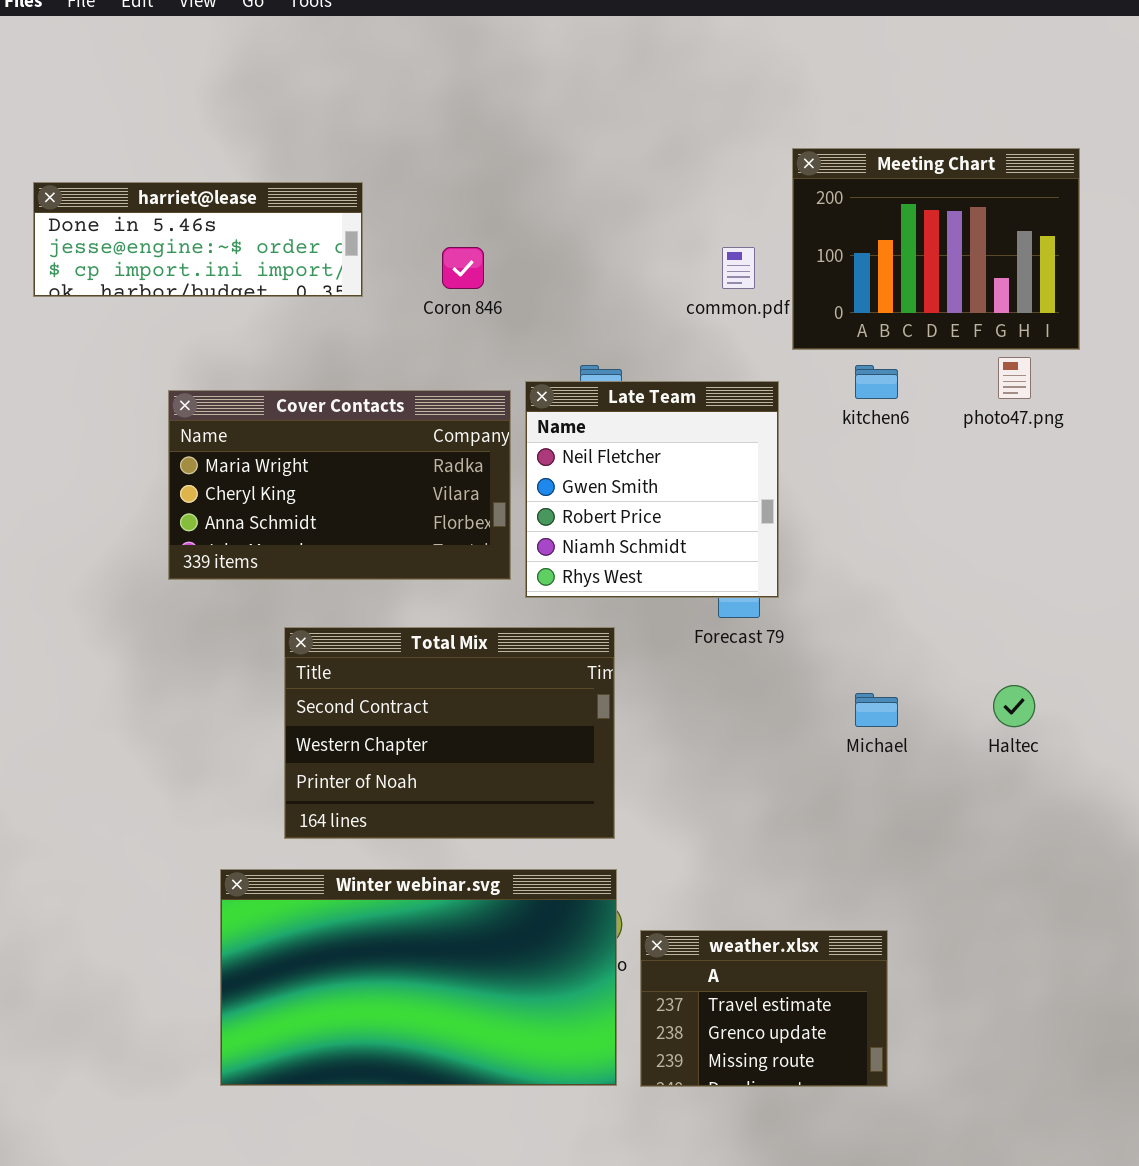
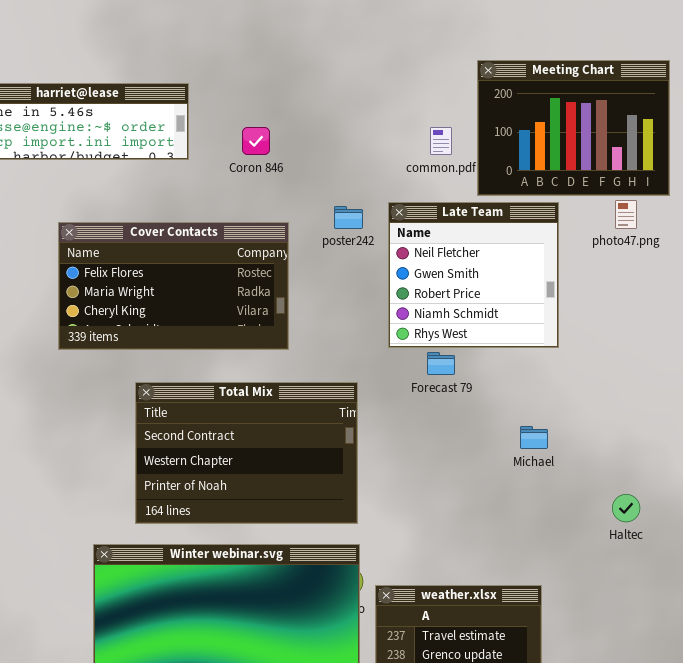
Late Team: [525,381,779,598] -> [388,202,559,348], moved
Cover Contacts: [168,390,511,580] -> [58,222,289,350], scrolled up 1 row
Haltec: [993,685,1035,727] -> [612,494,640,522], moved

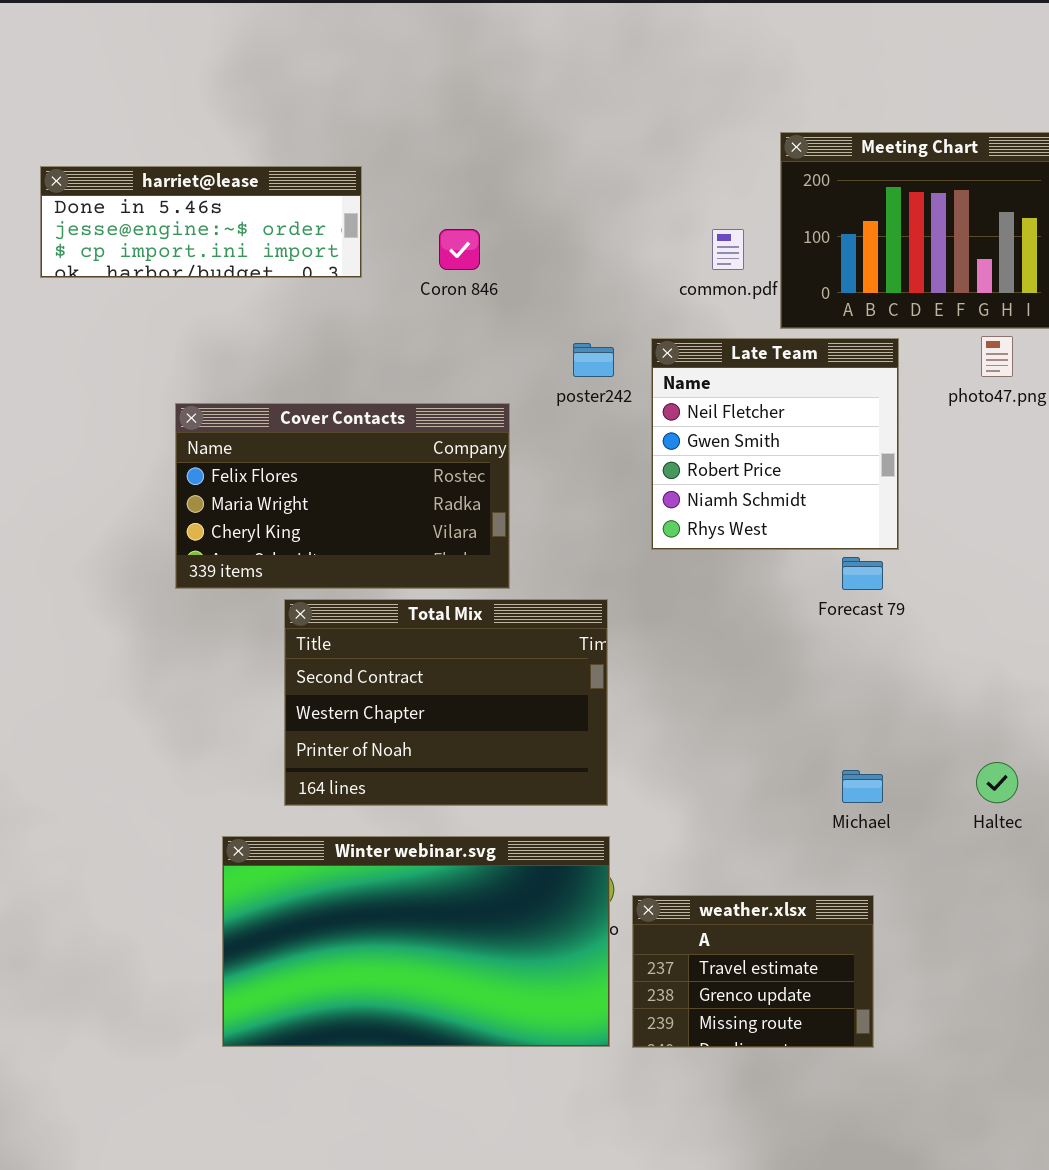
Cover Contacts: [58,222,289,350] -> [175,403,510,589], moved
Forecast 79: [427,352,455,375] -> [842,557,883,590], moved
Michael: [520,426,548,449] -> [842,770,883,803], moved

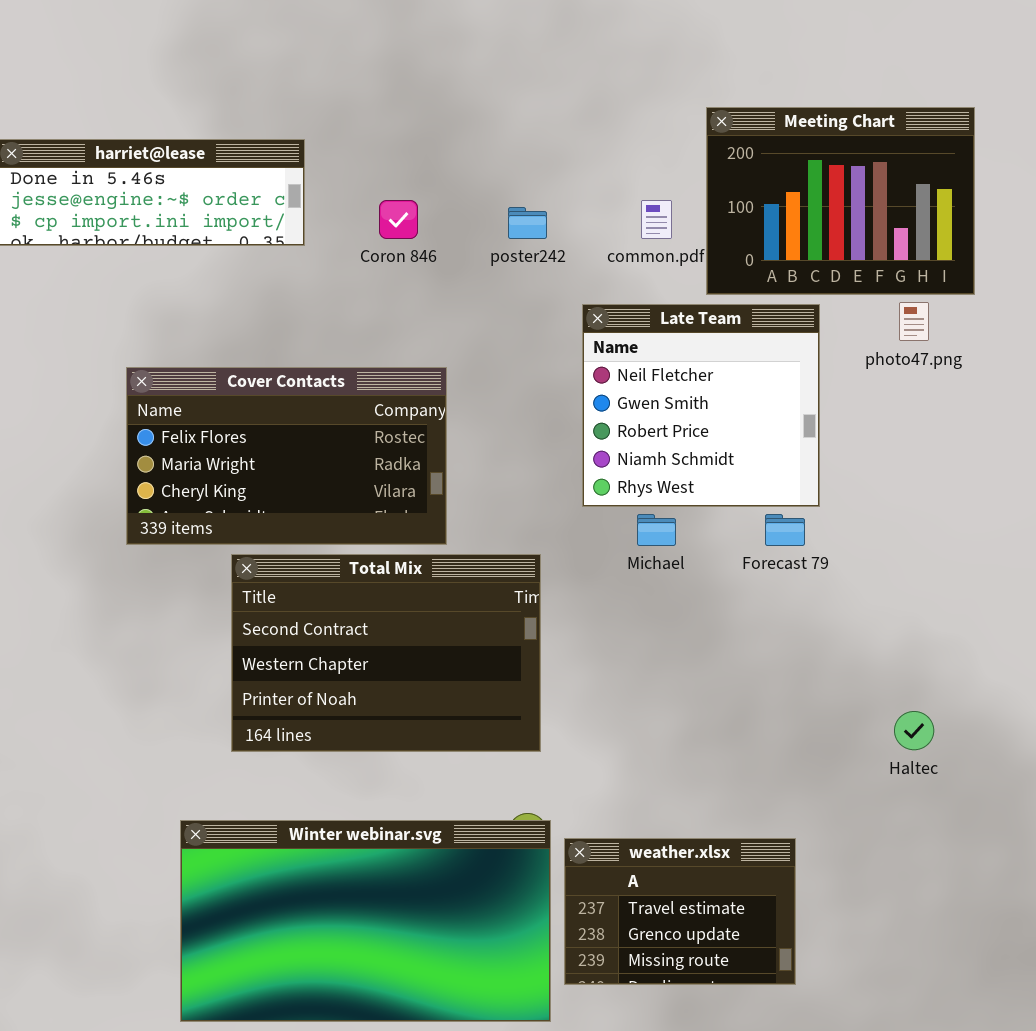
poster242: [573,343,614,377] -> [508,207,547,239], moved
Michael: [842,770,883,803] -> [637,514,676,546], moved
Winter webinar.svg: [222,836,610,1047] -> [180,820,551,1022], moved

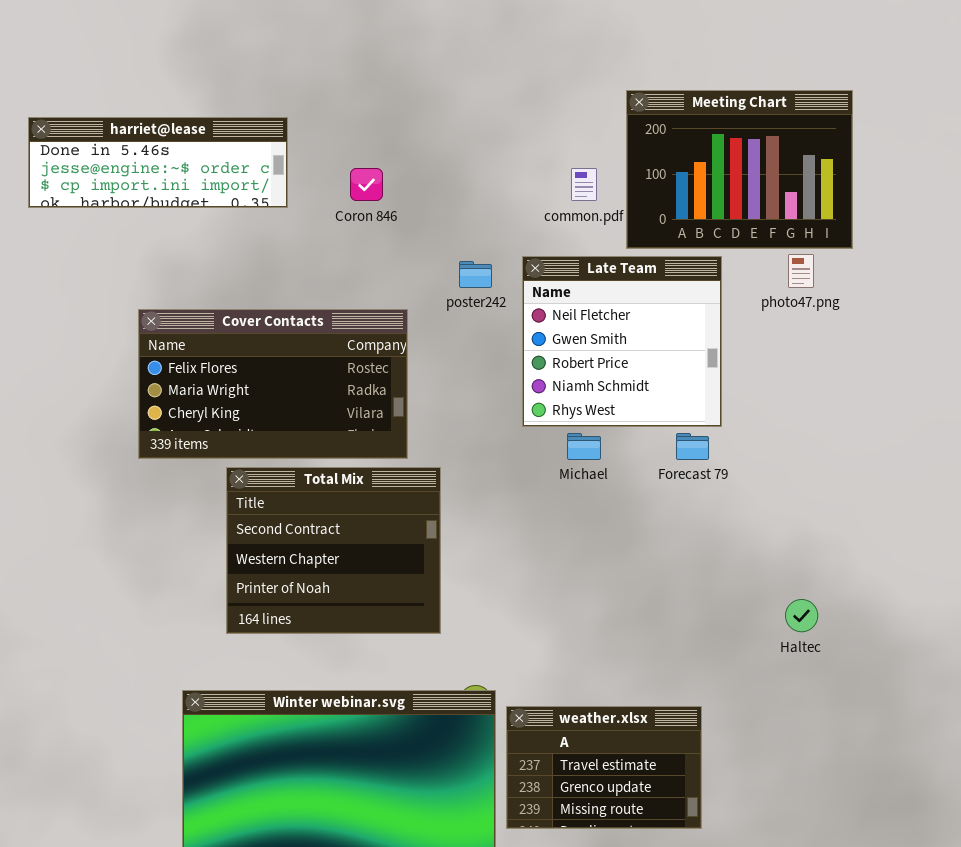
poster242: [508,207,547,239] -> [459,261,492,288], moved
Total Mix: [231,554,541,752] -> [226,467,441,634], resized

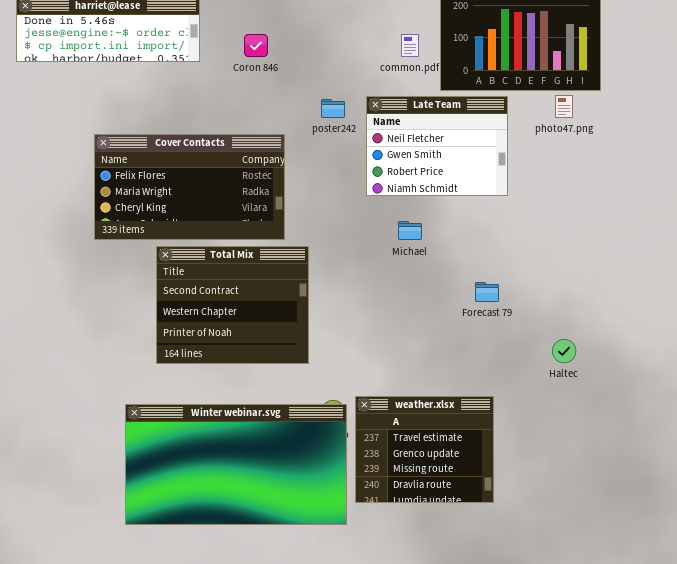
Late Team: [522,256,722,427] -> [366,96,508,196], resized
Forecast 79: [676,433,709,460] -> [475,282,499,302], moved
weather.xlsx: [506,706,702,829] -> [355,396,494,503], resized

